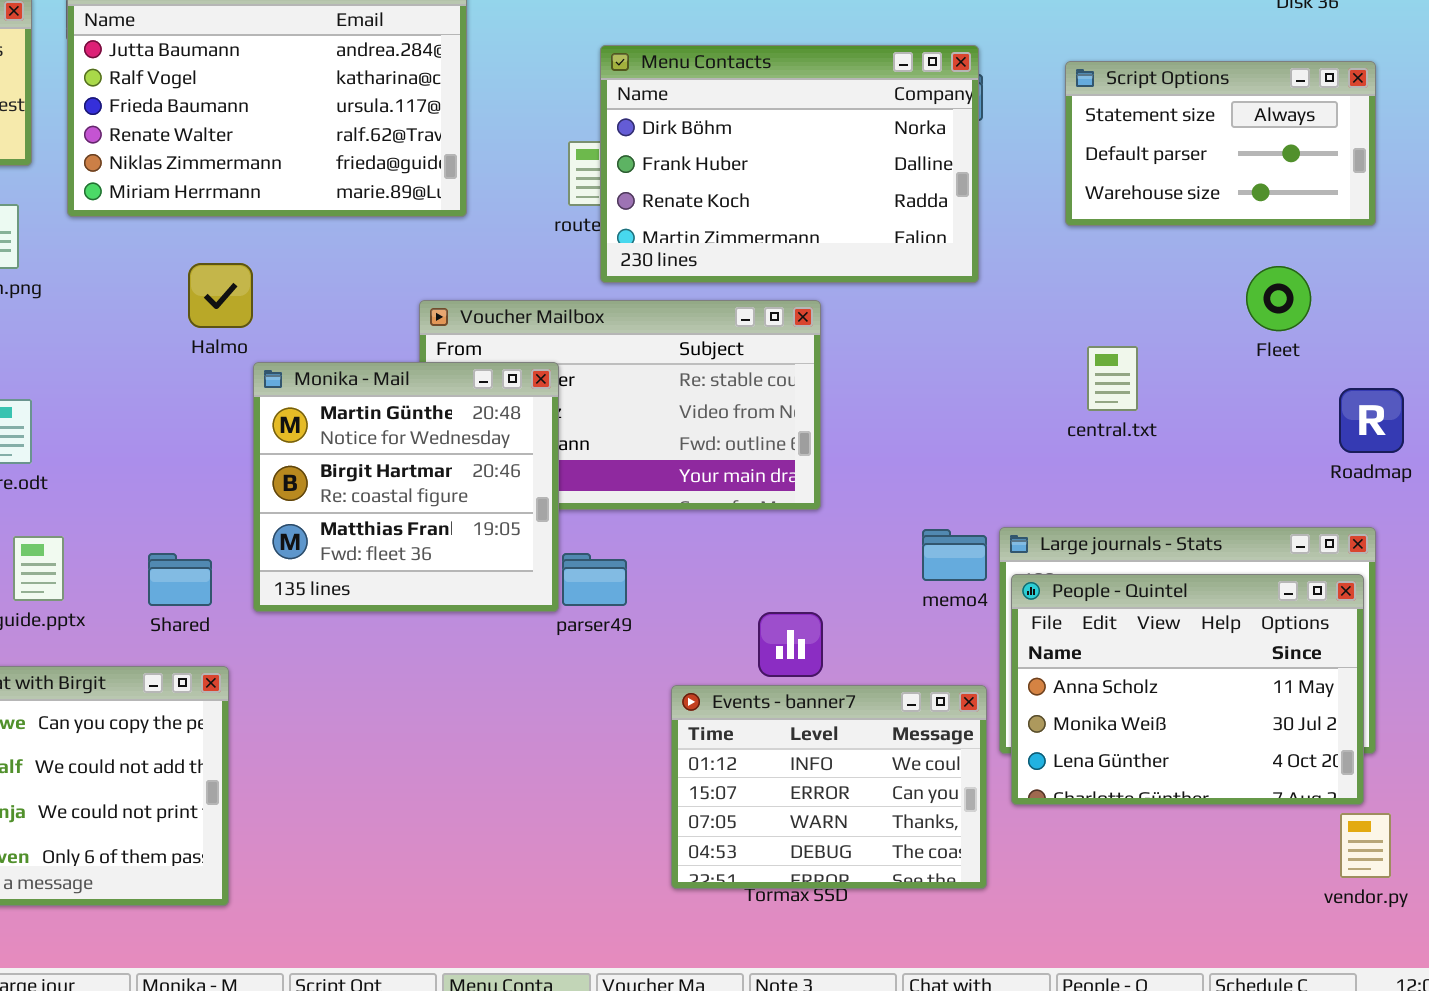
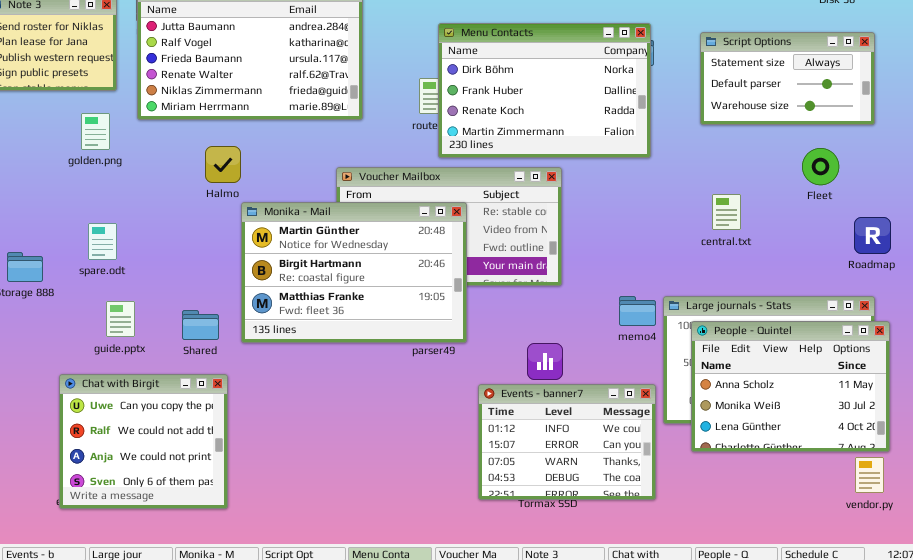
Monika - Mail: [253,362,559,612] -> [241,202,467,343], resized
People - Quintel: [1011,574,1364,805] -> [691,321,890,452], moved

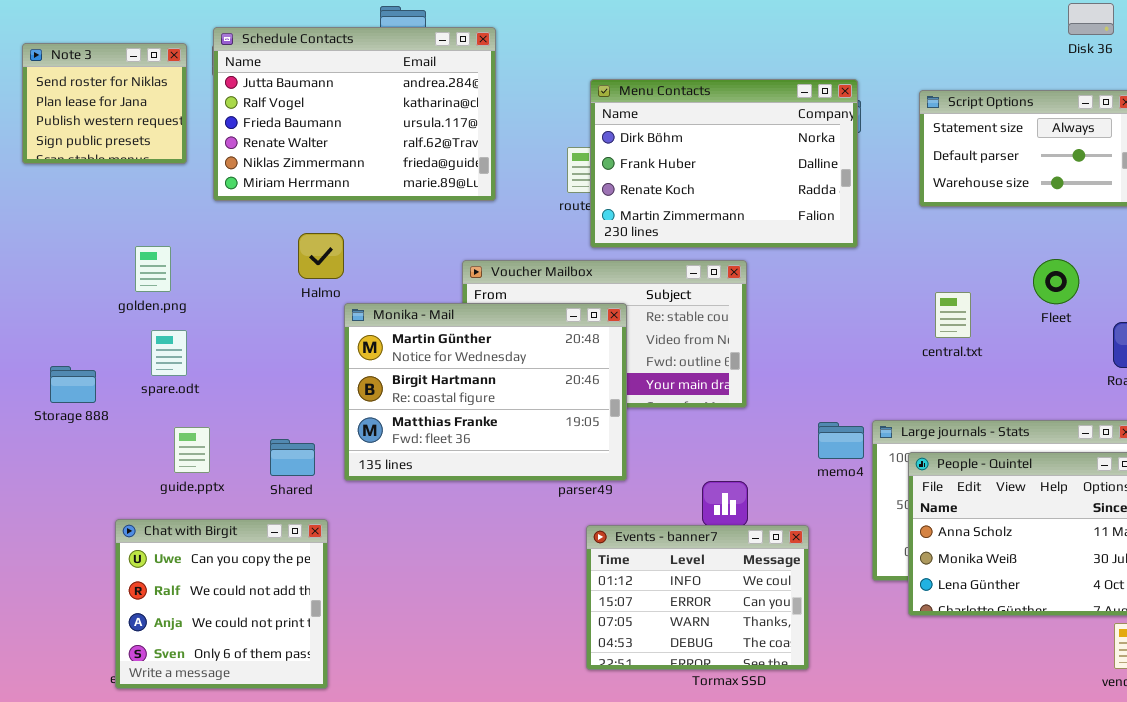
golden.png: [81,113,110,150] -> [135,246,171,292], moved
Fleet: [802,148,839,185] -> [1033,259,1079,304], moved
Events - banner7: [478,384,656,500] -> [586,525,809,670], moved

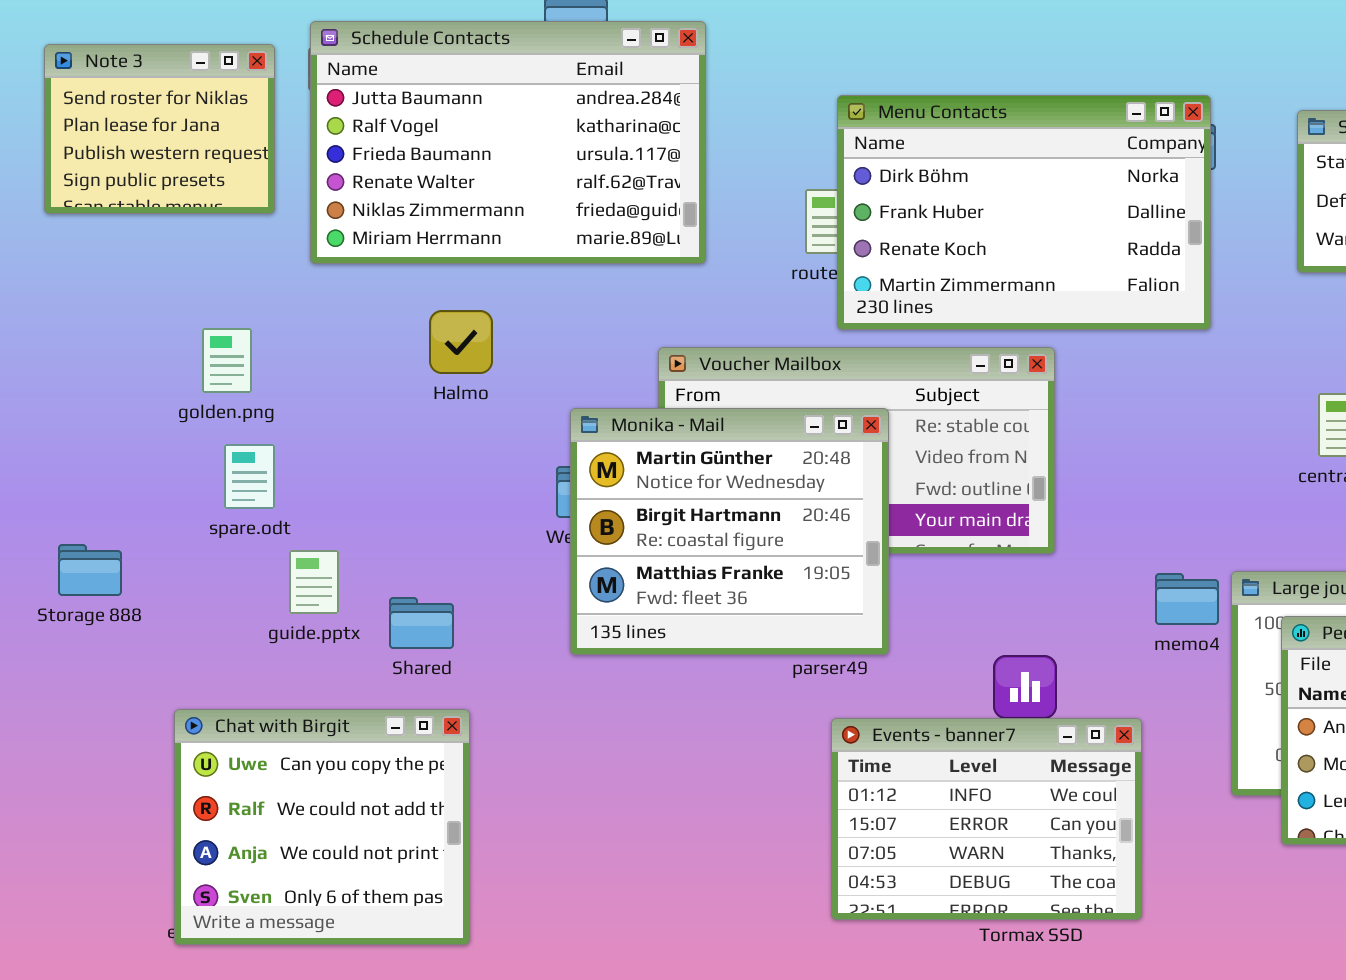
Monika - Mail: [344,303,627,481] -> [570,408,889,655], resized
Storage 888: [50,366,96,403] -> [58,544,122,596], moved
guide.pptx: [174,427,210,473] -> [289,550,339,614], moved

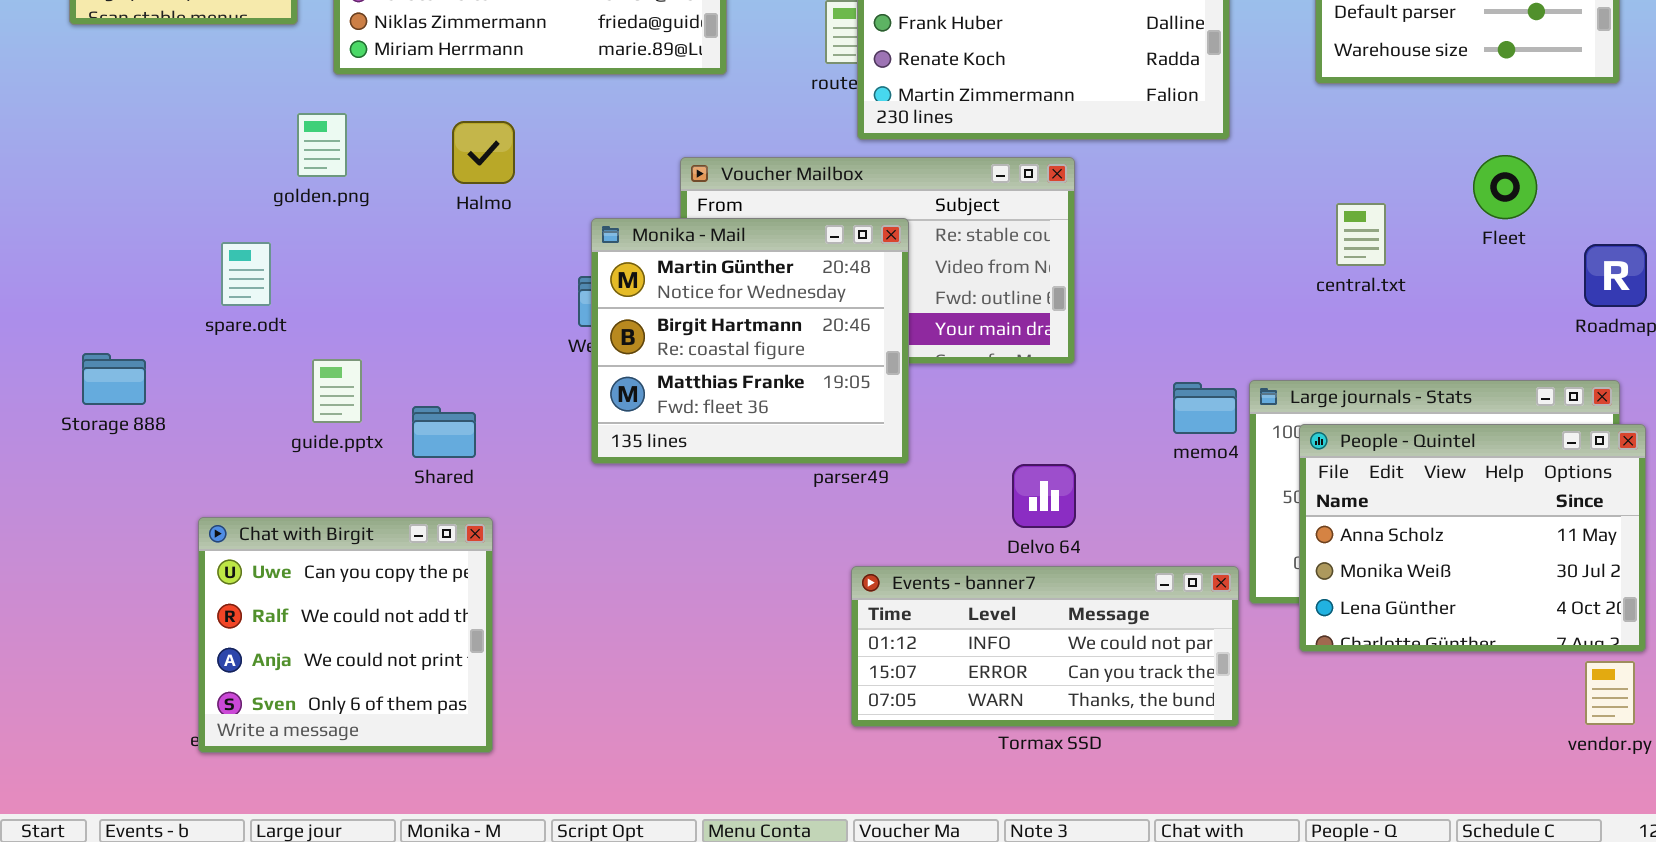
golden.png: [202,328,252,393] -> [297,113,347,177], moved
spare.odt: [224,444,275,509] -> [221,242,271,306], moved
Events - banner7: [831,718,1142,920] -> [851,566,1239,727], resized

